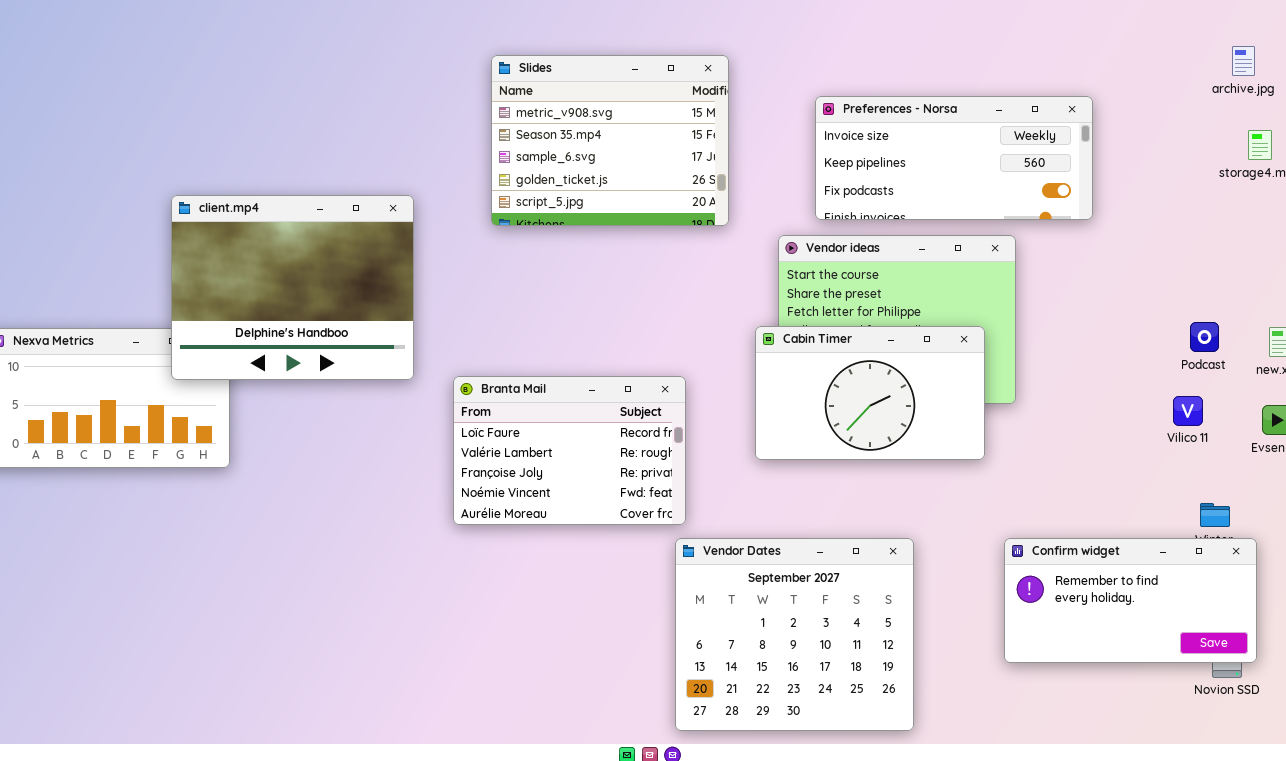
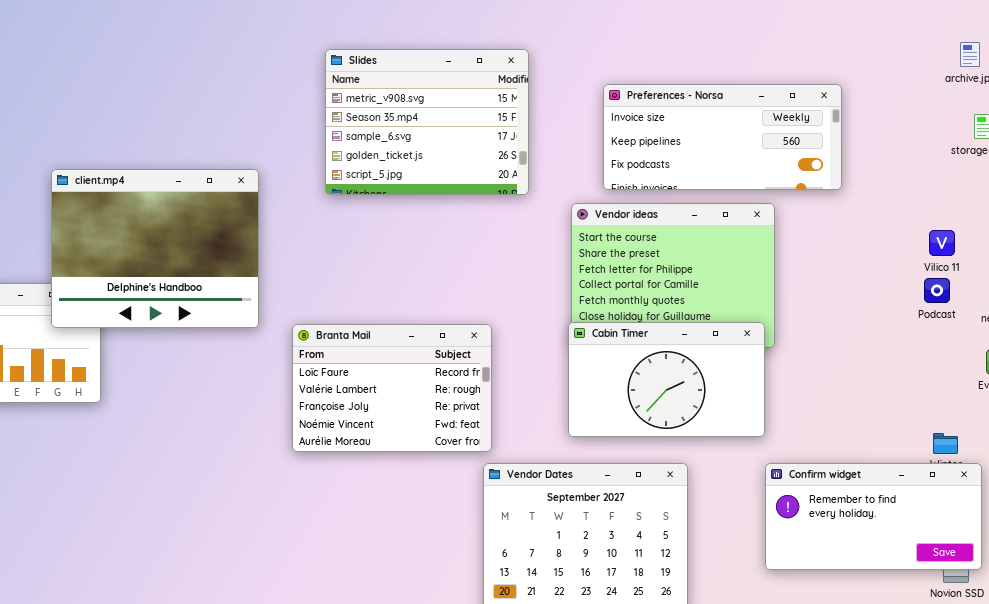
Cabin Timer: [755,326,985,460] -> [568,322,765,437], moved
Vilico 11: [1173,396,1203,426] -> [929,230,955,256], moved

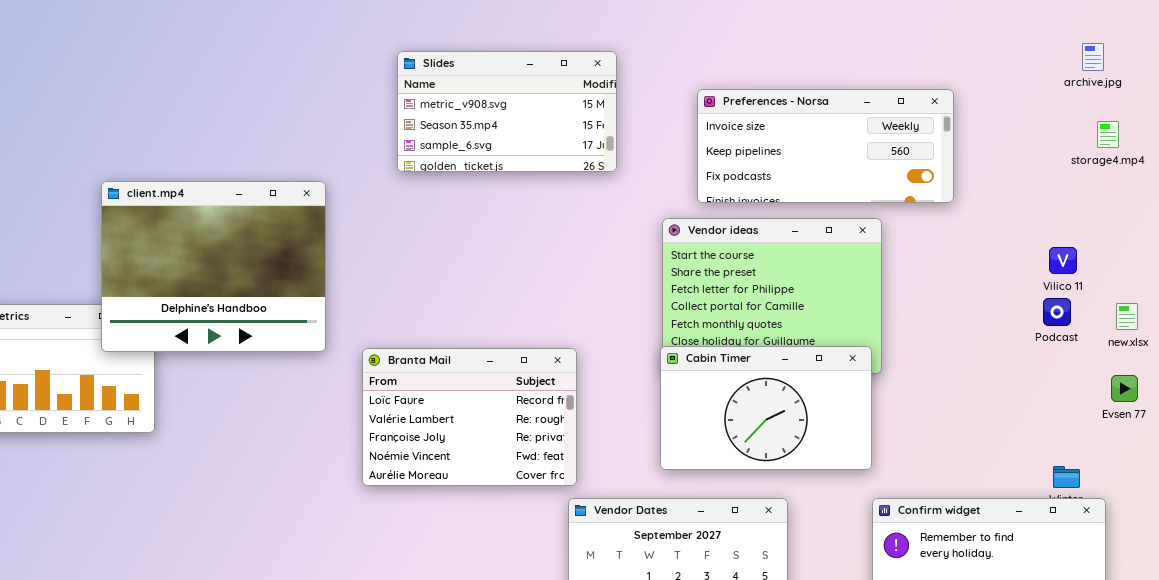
Slides: [325,49,529,195] -> [397,51,617,172], resized

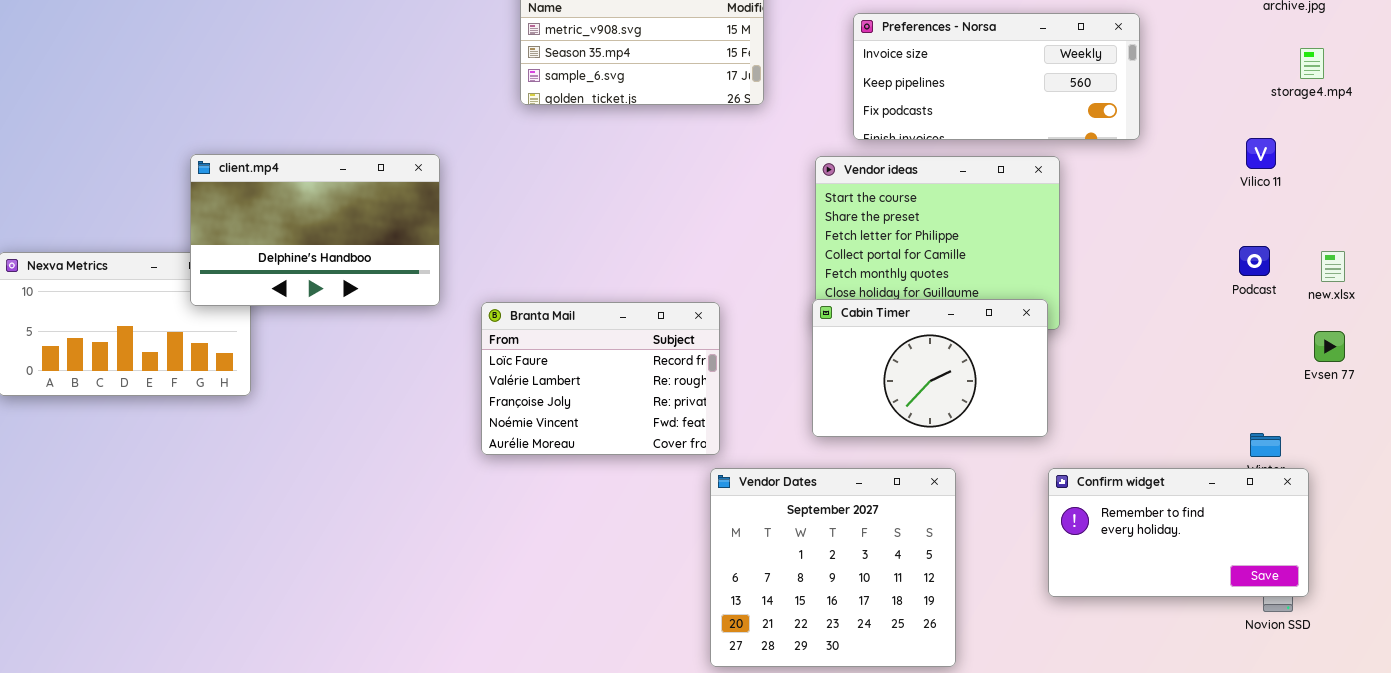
client.mp4: [101,181,326,352] -> [190,154,440,306], resized
Vilico 11: [1049,247,1077,274] -> [1246,138,1276,169], moved

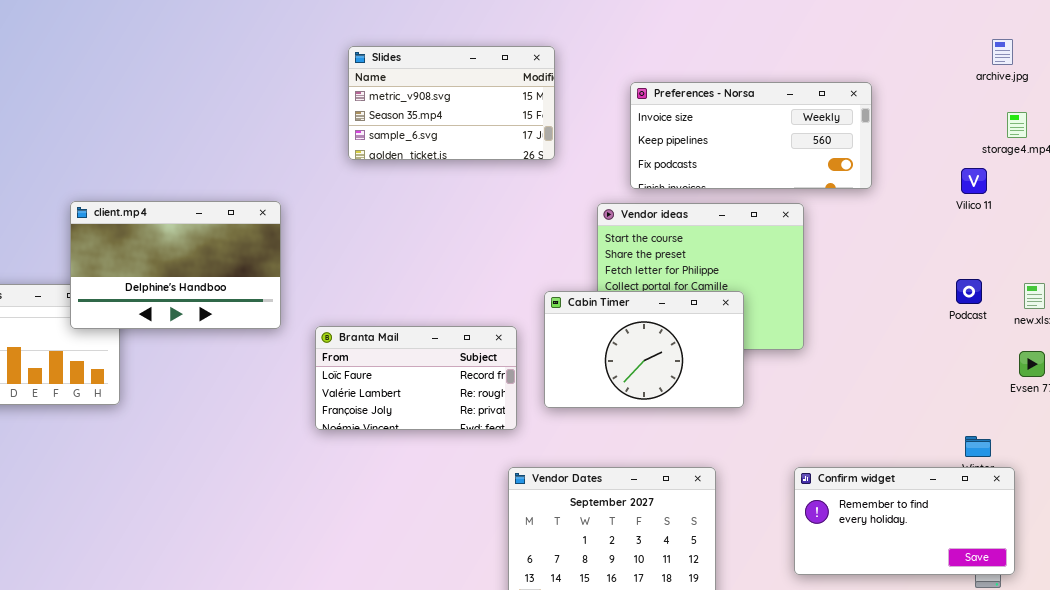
Vilico 11: [1246,138,1276,169] -> [961,168,987,194], moved
Cabin Timer: [812,299,1048,437] -> [544,291,744,408], moved
Branta Mail: [481,302,720,455] -> [315,326,517,430], resized

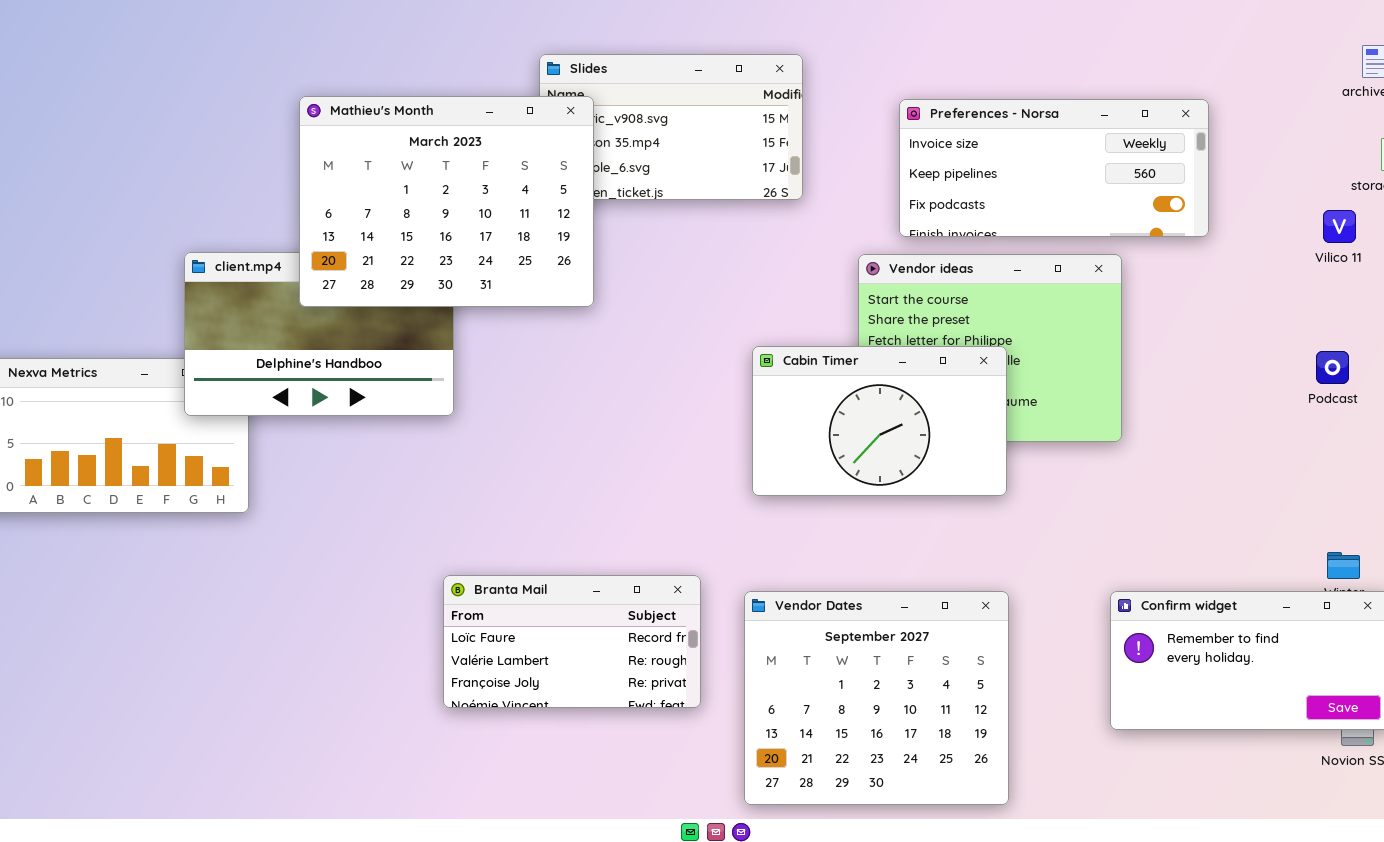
Mathieu's Month: none -> [299,96,594,307], opened
Cabin Timer: [544,291,744,408] -> [752,346,1007,496], moved
Branta Mail: [315,326,517,430] -> [443,575,701,708], moved

